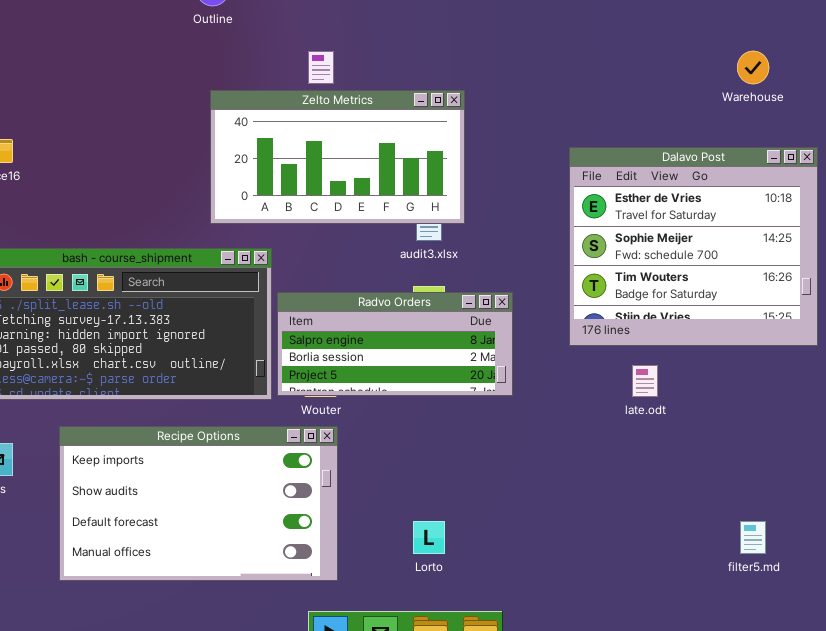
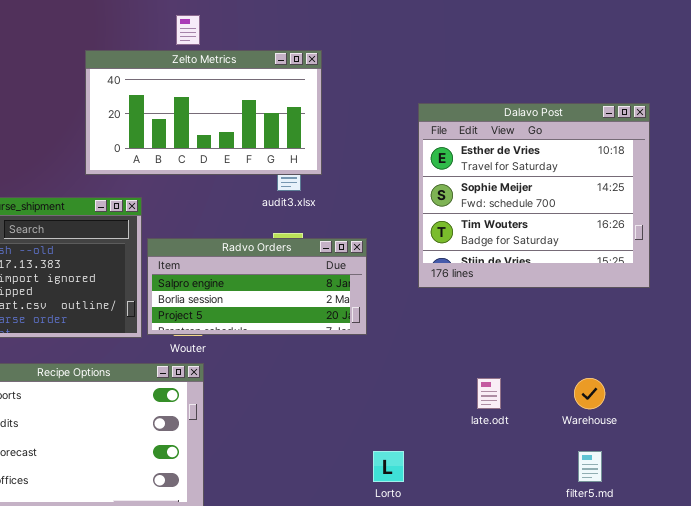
Warehouse: [737,51,769,84] -> [574,378,605,409], moved
late.odt: [632,365,658,397] -> [477,378,501,409], moved
Lorto: [413,521,445,554] -> [373,451,404,482], moved

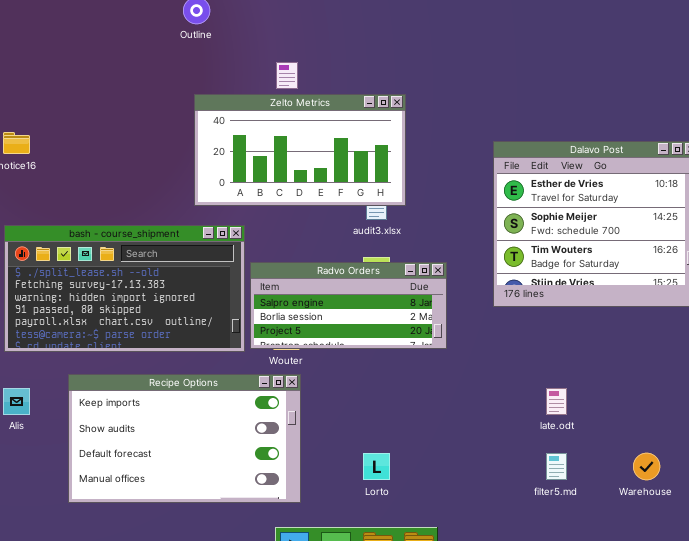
Warehouse: [574,378,605,409] -> [633,453,660,480], moved
Lorto: [373,451,404,482] -> [363,453,390,480], moved
filter5.md: [578,451,602,482] -> [546,453,567,480], moved

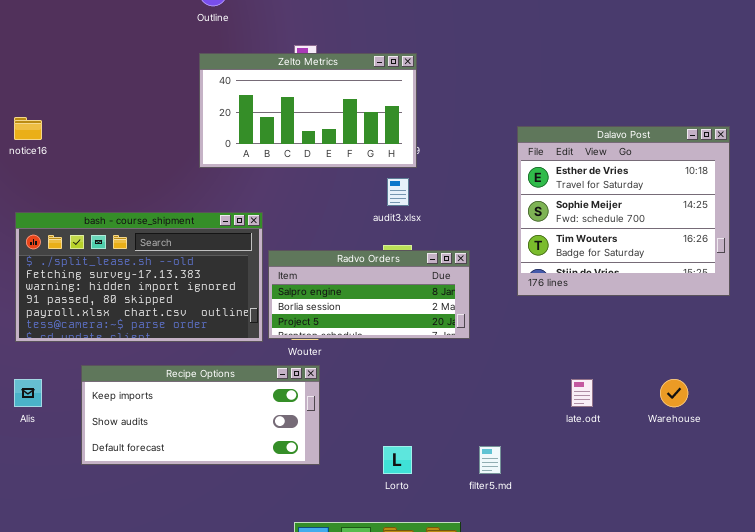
Zelto Metrics: [194,94,406,206] -> [199,53,417,168], moved
Recipe Options: [68,374,301,503] -> [81,365,320,465], resized
filter5.md: [546,453,567,480] -> [479,446,501,474], moved
Warehouse: [633,453,660,480] -> [660,379,688,407], moved

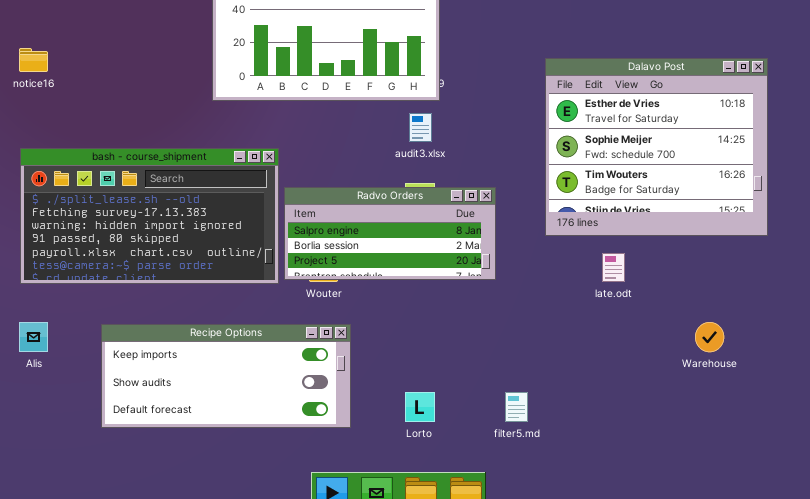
Recipe Options: [81,365,320,465] -> [101,324,351,428], moved
late.odt: [571,379,593,407] -> [602,253,625,282], moved

